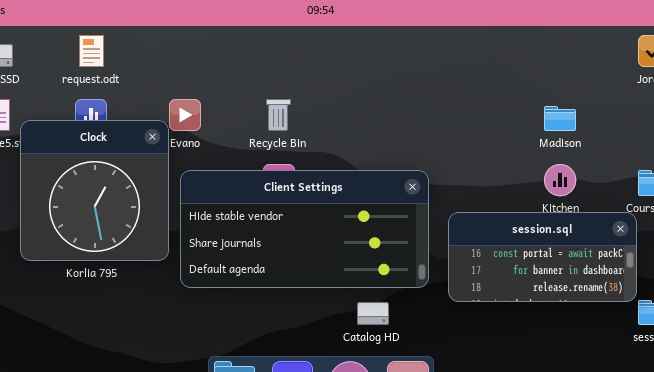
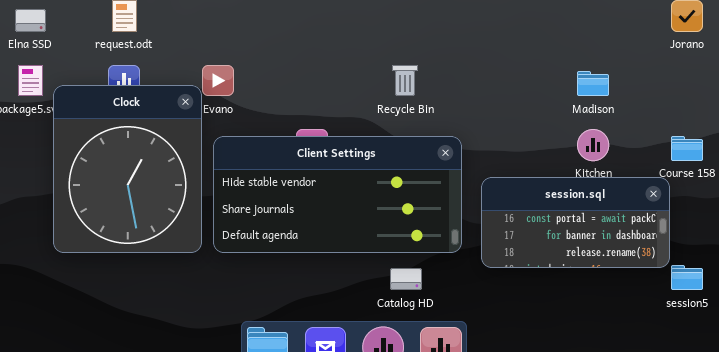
Recycle Bin: [266,99,291,131] -> [392,65,418,96], moved
Clock: [20,120,169,261] -> [53,85,202,253], resized

